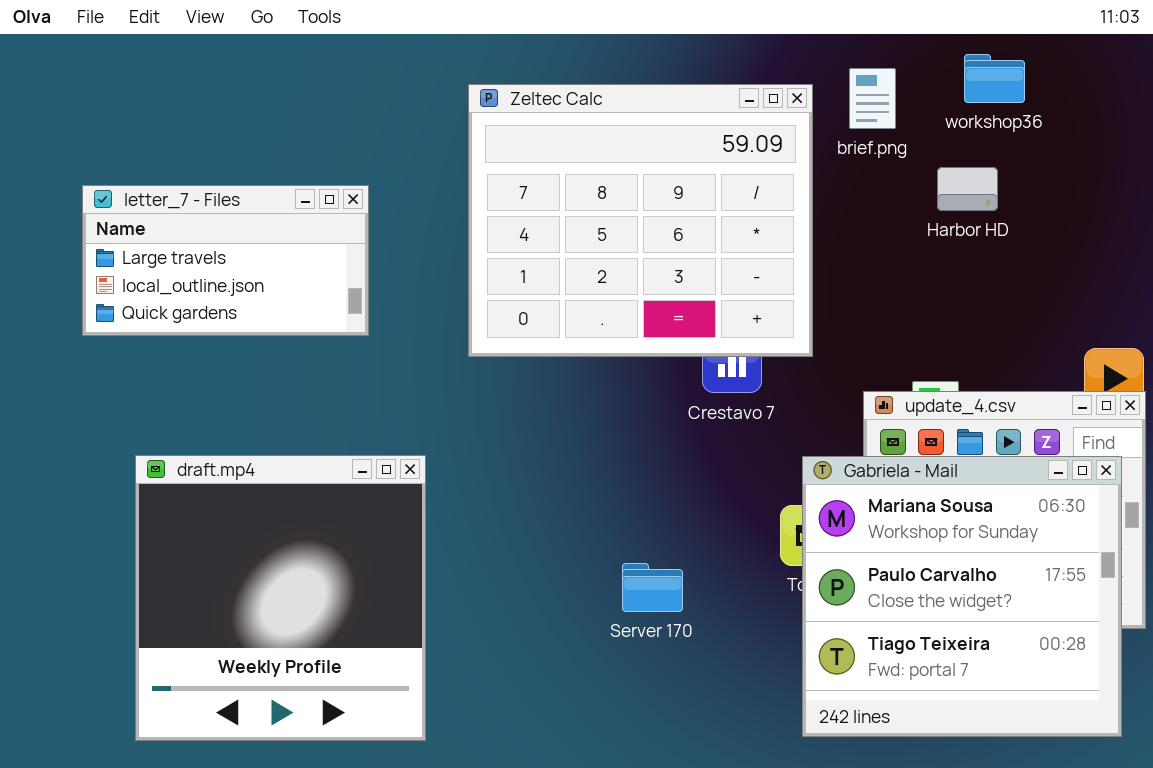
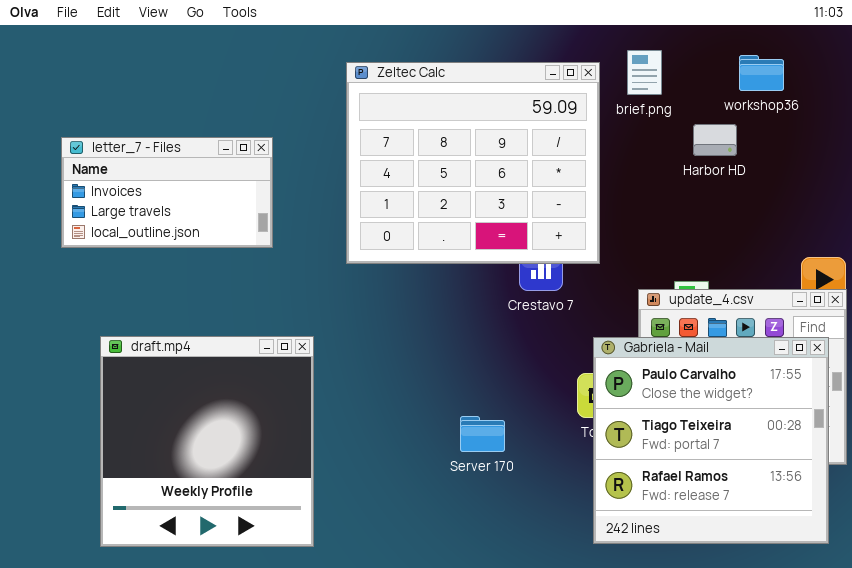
workshop36: [964,54,1025,103] -> [739,55,784,91], moved
letter_7 - Files: [82,185,369,336] -> [61,137,273,248], scrolled up 1 row
Gabriela - Mail: [802,456,1122,737] -> [593,337,829,544], scrolled down 1 row

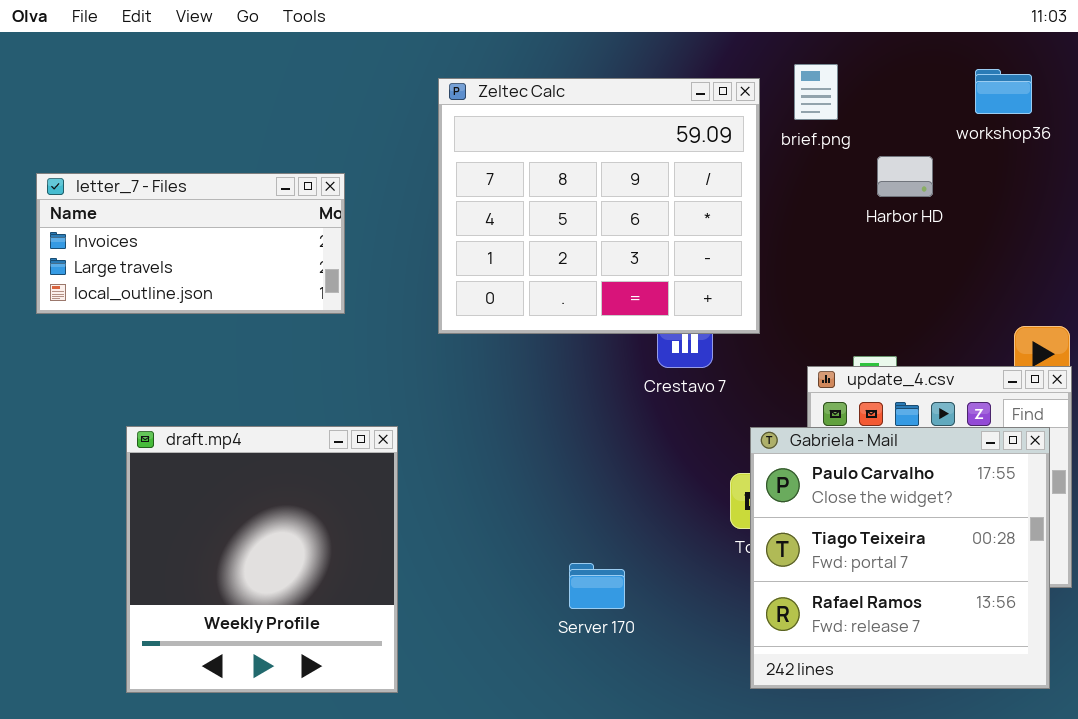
workshop36: [739,55,784,91] -> [975,69,1032,114], moved
letter_7 - Files: [61,137,273,248] -> [36,173,345,314], resized
Server 170: [460,416,505,452] -> [569,563,625,609], moved

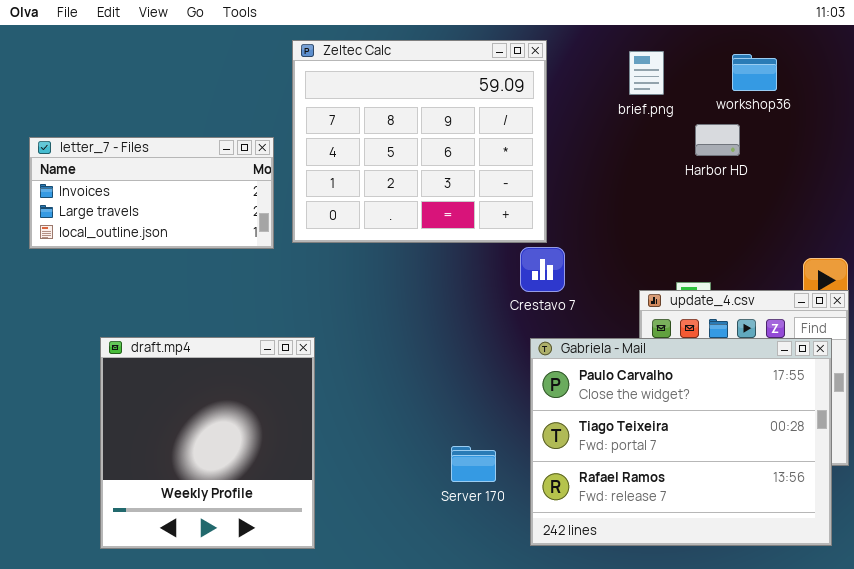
workshop36: [975,69,1032,114] -> [732,54,777,91], moved
Zeltec Calc: [438,78,760,334] -> [292,40,547,243], moved
Gabriela - Mail: [750,427,1050,689] -> [530,338,832,546], resized

